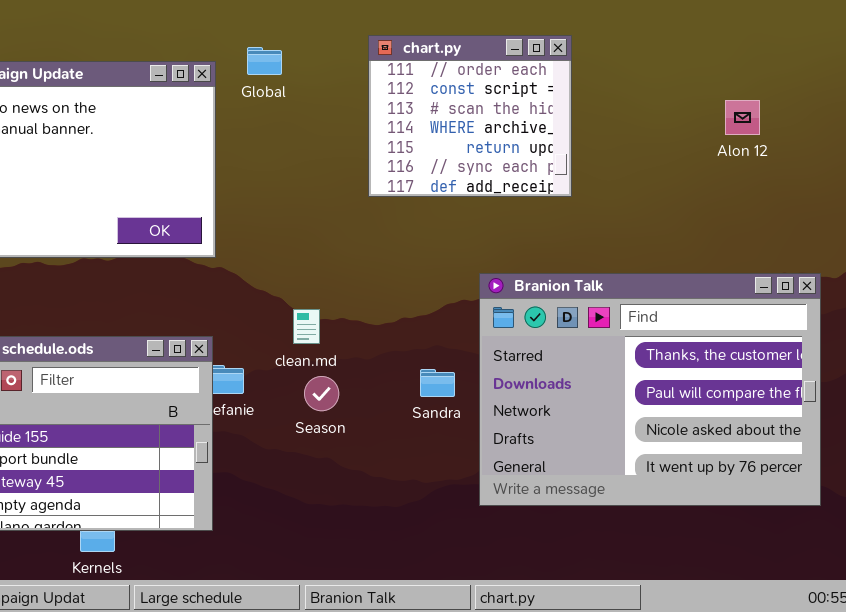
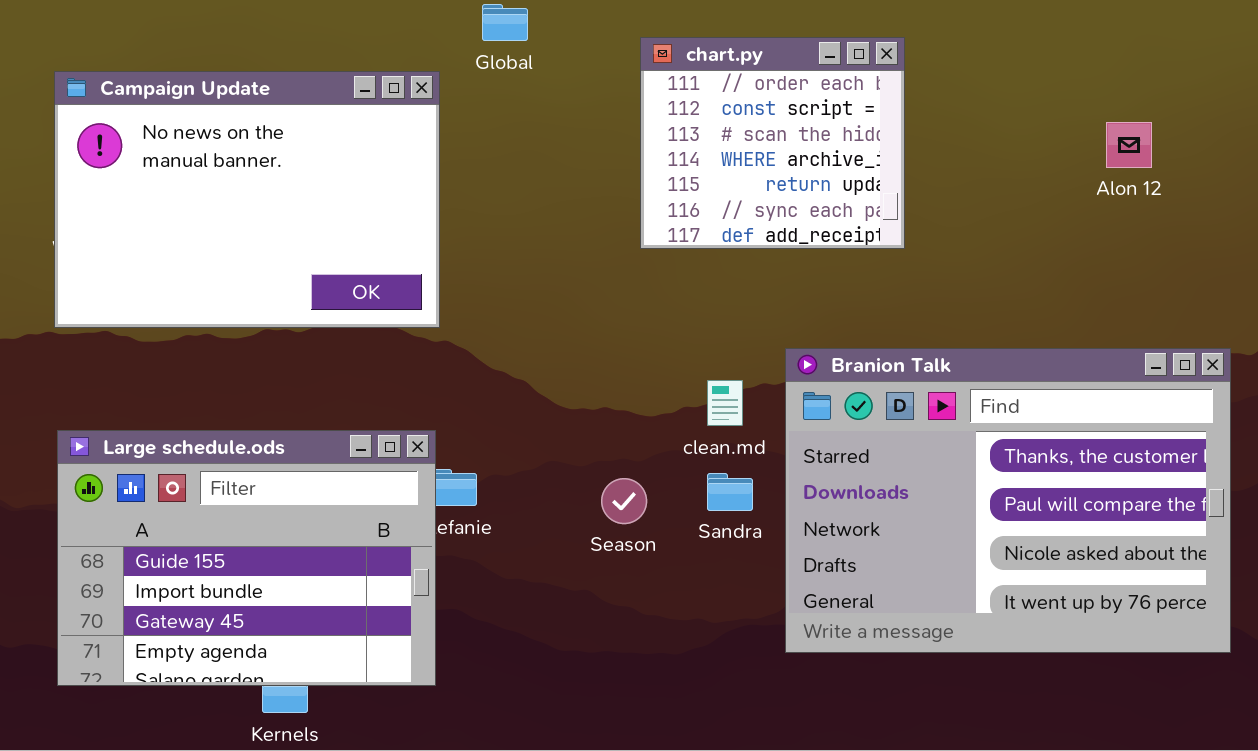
Global: [247,47,282,75] -> [482,4,528,41], moved
clean.md: [293,309,320,344] -> [707,380,743,426], moved
Season: [304,376,339,411] -> [601,478,647,524], moved

